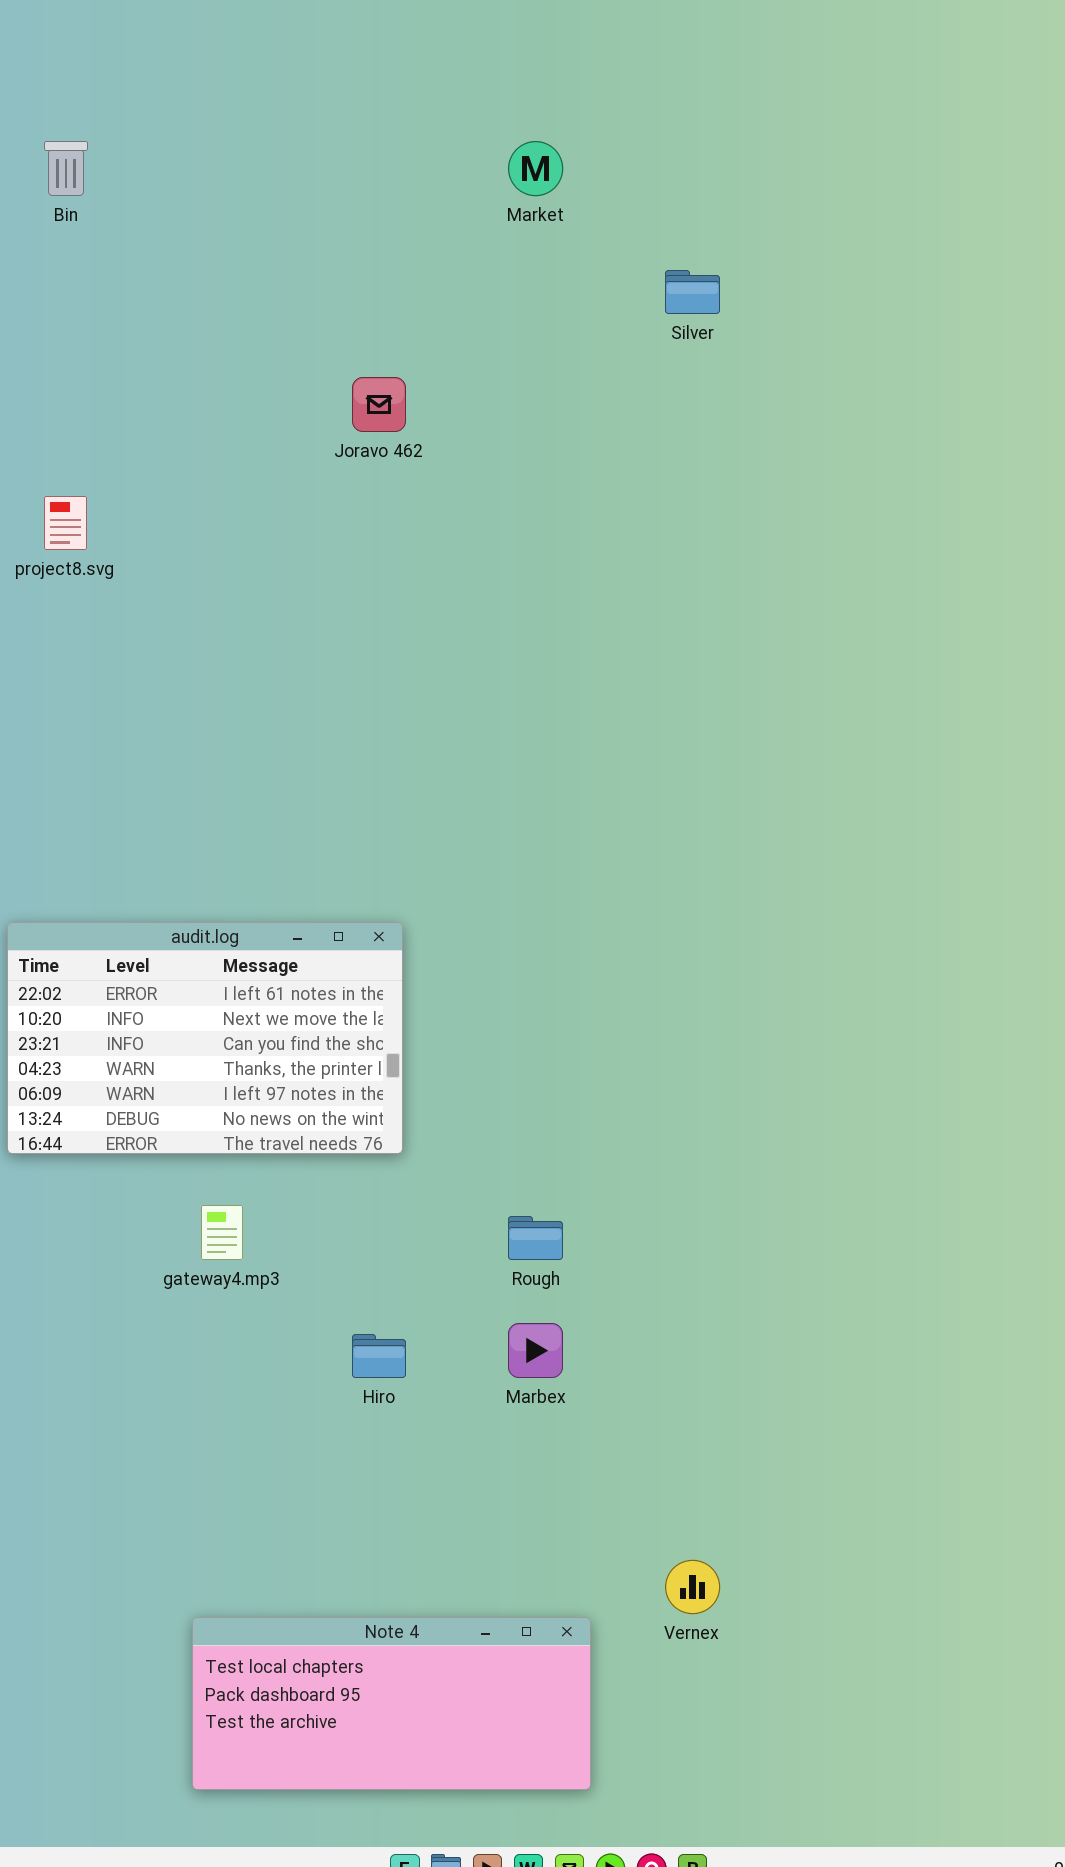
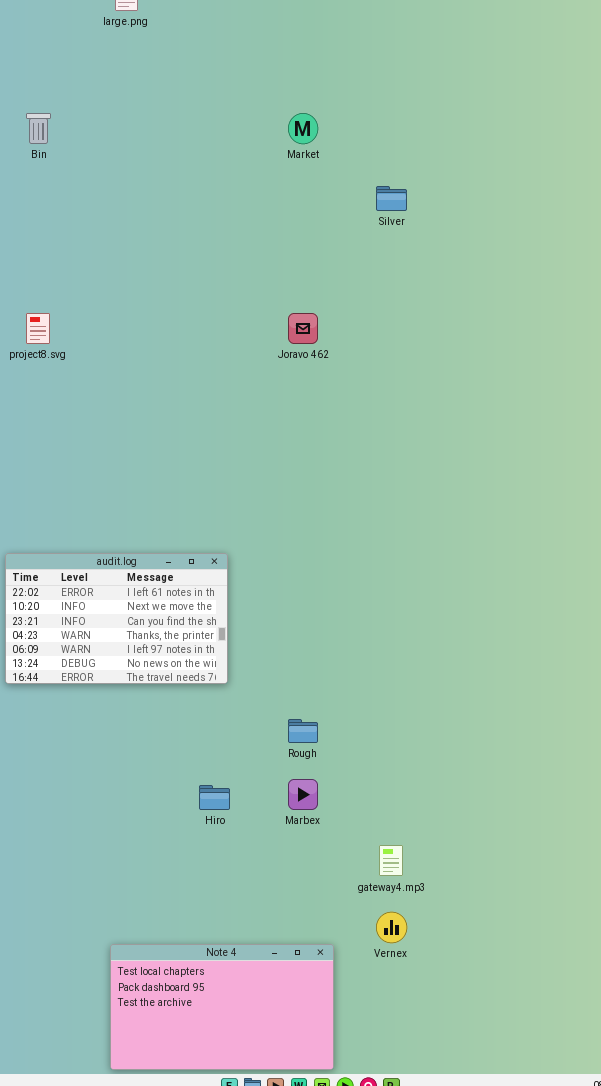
Joravo 462: [352,377,406,432] -> [288,313,318,344], moved
gateway4.mp3: [201,1205,243,1260] -> [379,845,403,876], moved
Note 4: [192,1617,591,1790] -> [110,944,334,1070], resized

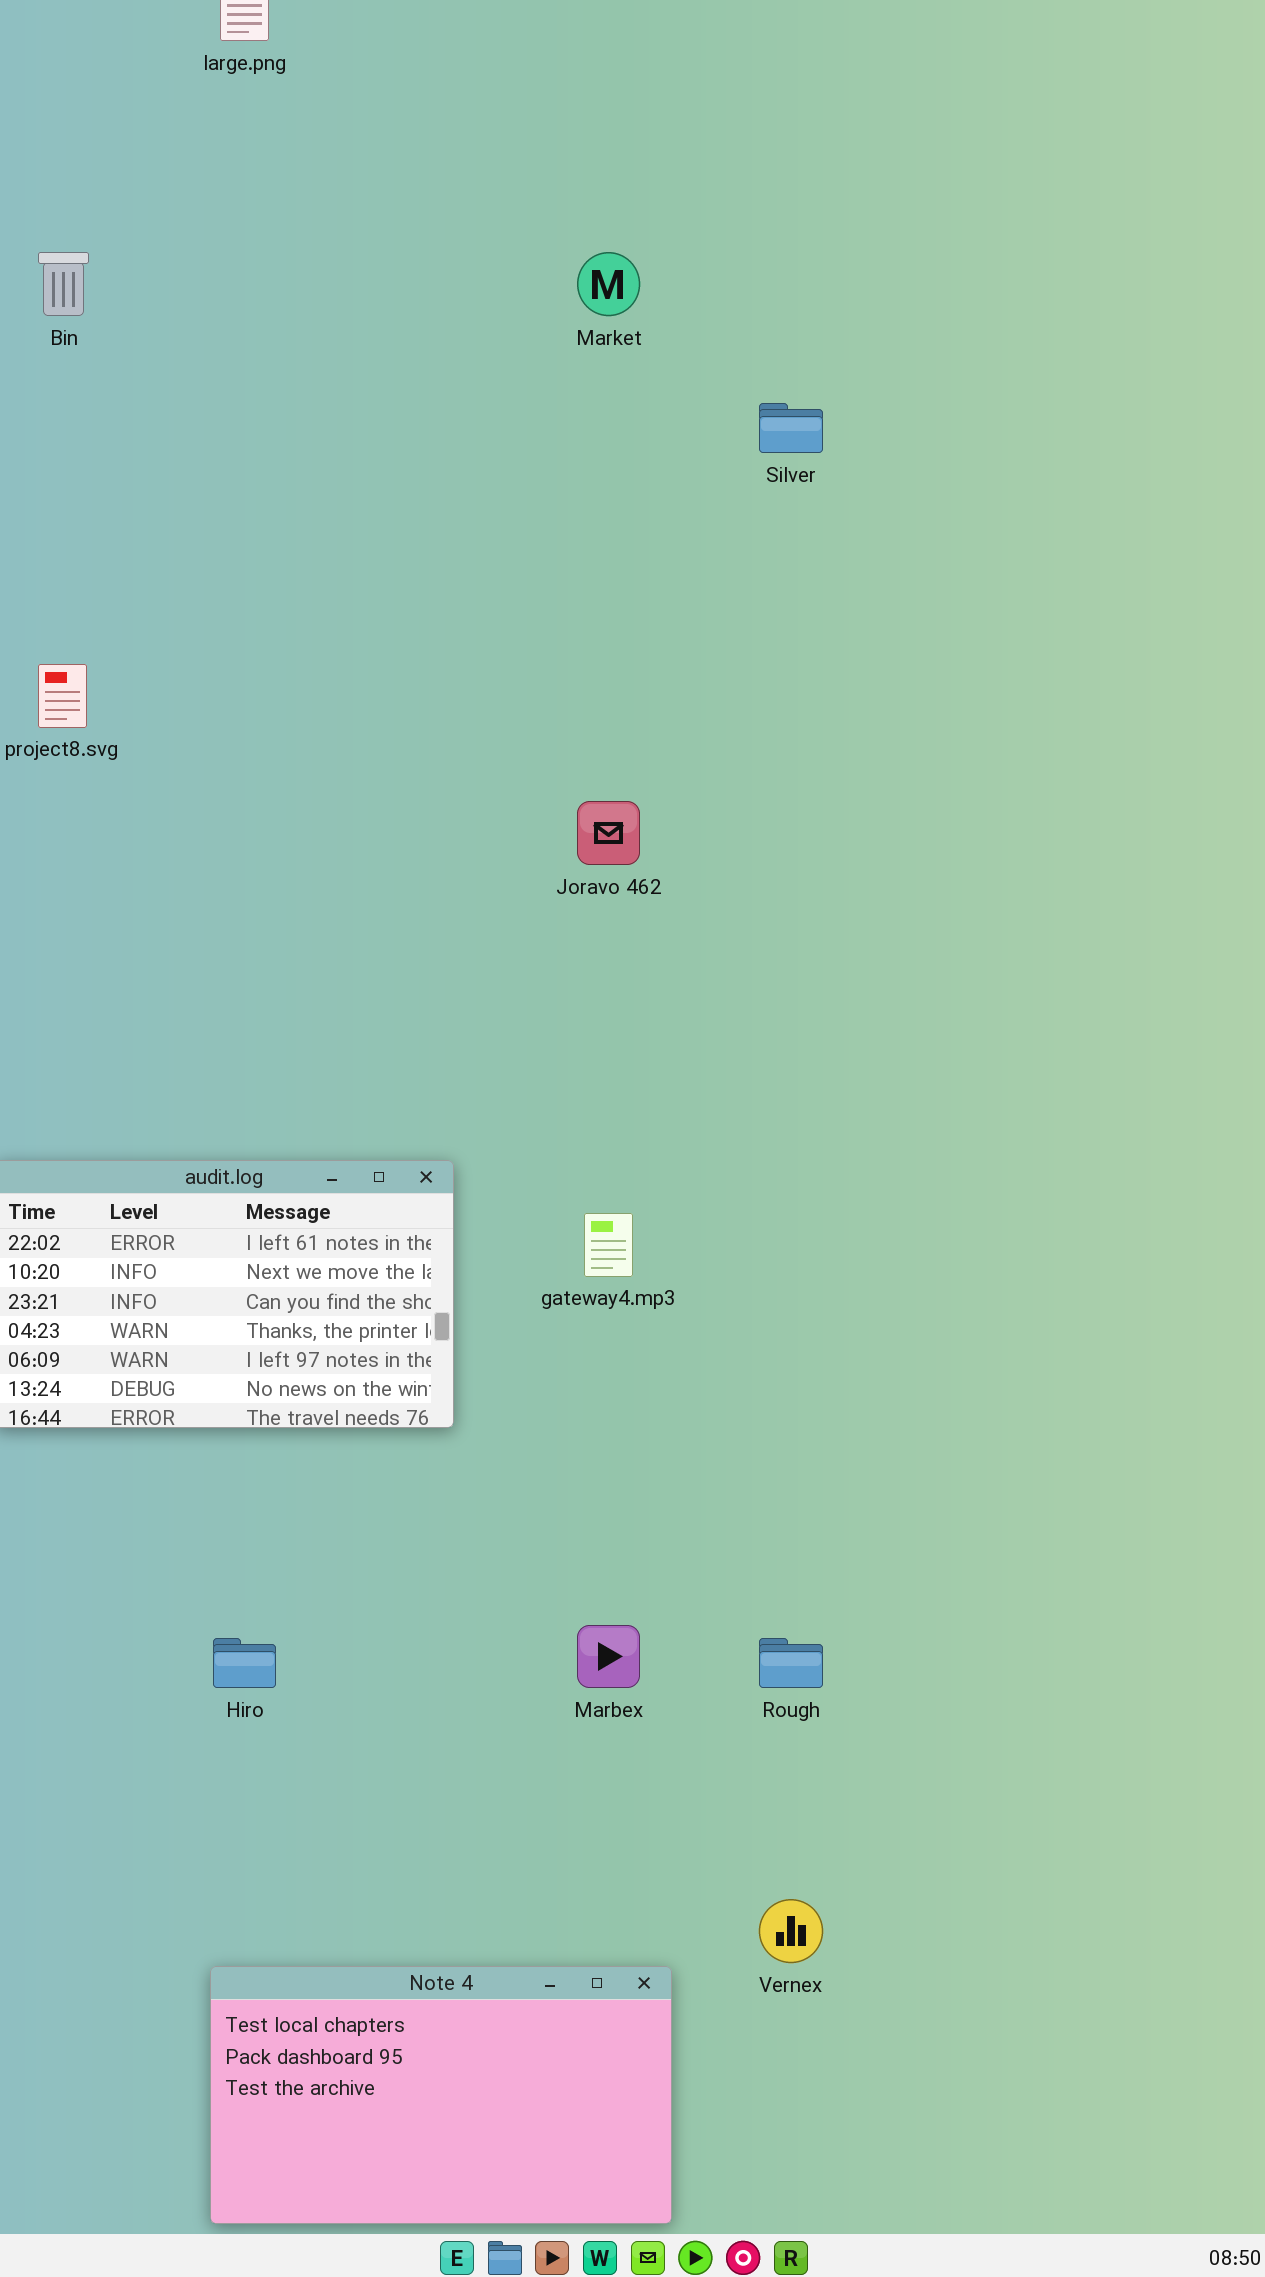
Joravo 462: [288,313,318,344] -> [577,801,640,865], moved
Rough: [288,719,318,743] -> [759,1638,823,1688], moved
Hiro: [199,785,230,810] -> [213,1638,276,1688], moved
gateway4.mp3: [379,845,403,876] -> [584,1213,633,1277], moved

